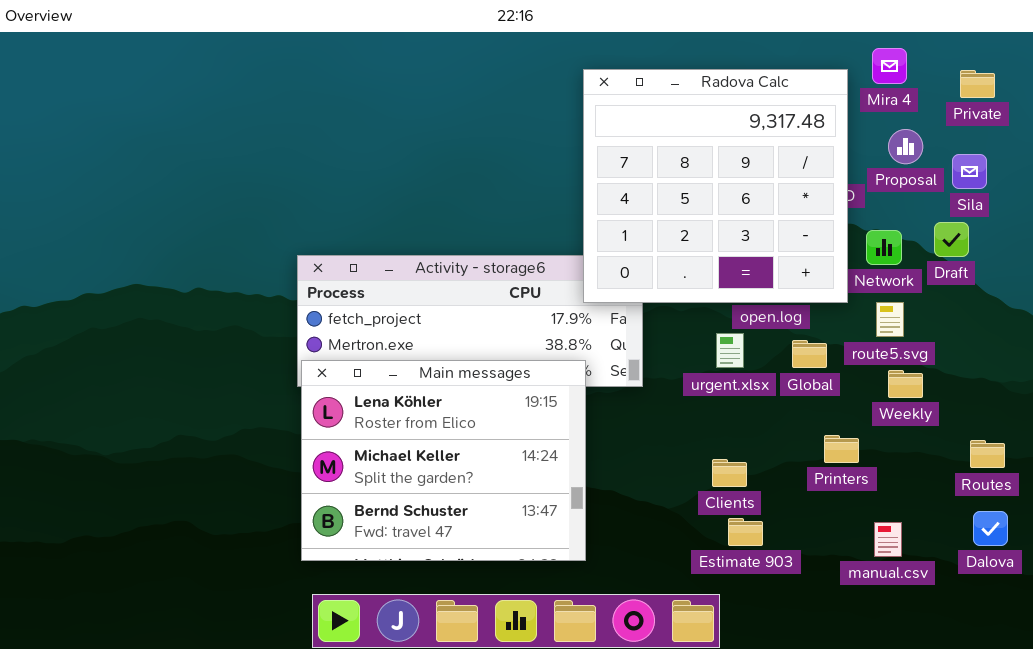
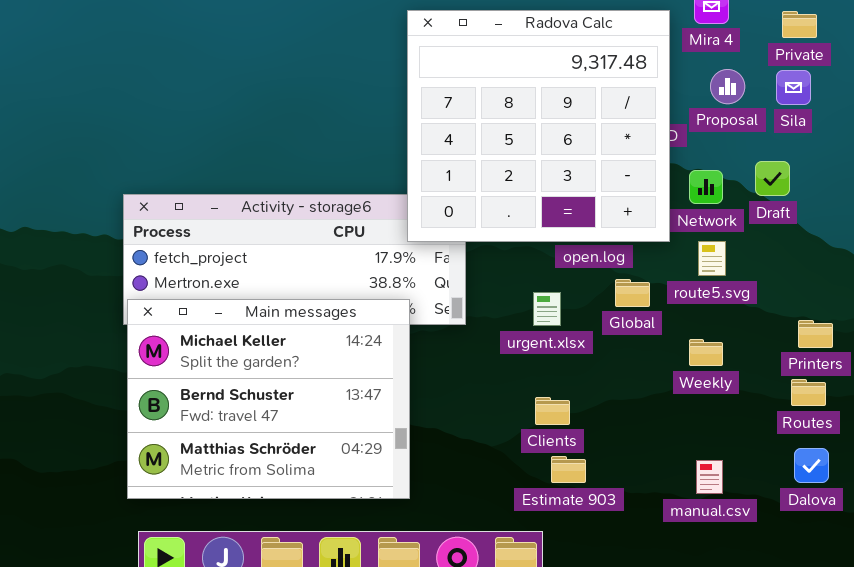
Sila: [952,154,987,189] -> [776,70,811,105], moved
urgent.xlsx: [716,333,744,368] -> [533,292,561,326], moved
Main messages: [301,360,586,561] -> [127,299,410,499], scrolled down 1 row
Weekly: [888,370,923,398] -> [689,339,723,366], moved
Printers: [824,435,859,463] -> [798,320,833,348], moved

